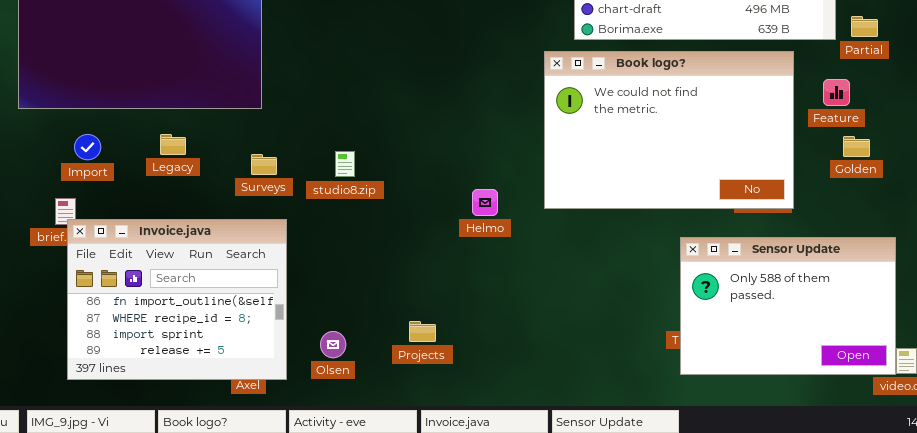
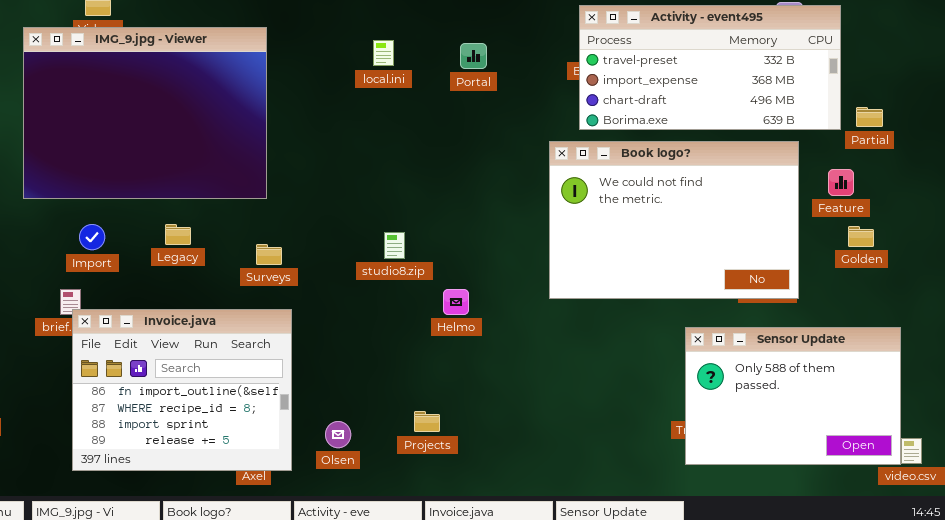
studio8.zip: [335,151,355,177] -> [384,232,405,259], moved
Helmo: [472,189,498,216] -> [443,289,469,315], moved

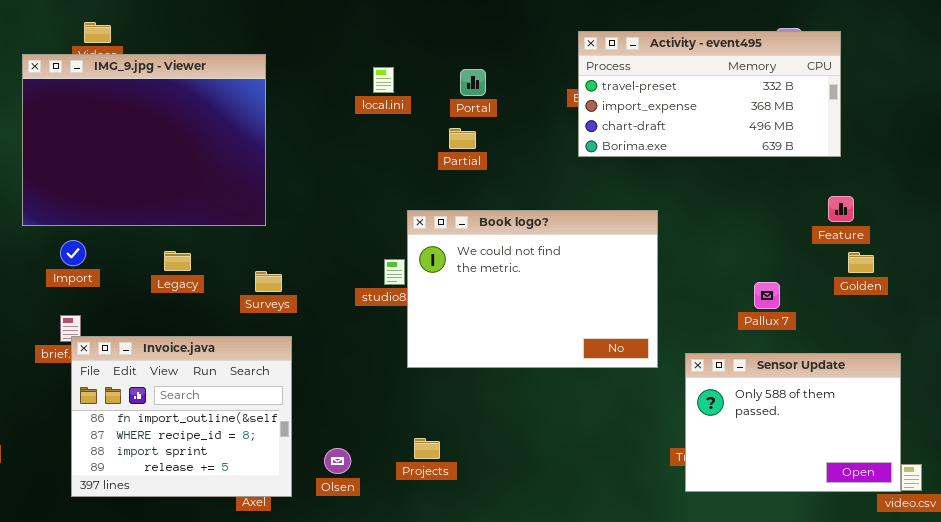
Partial: [856,107,883,127] -> [449,128,476,149], moved
Book logo?: [549,141,799,299] -> [407,210,658,368], moved
Import: [79,224,105,250] -> [60,240,86,266], moved

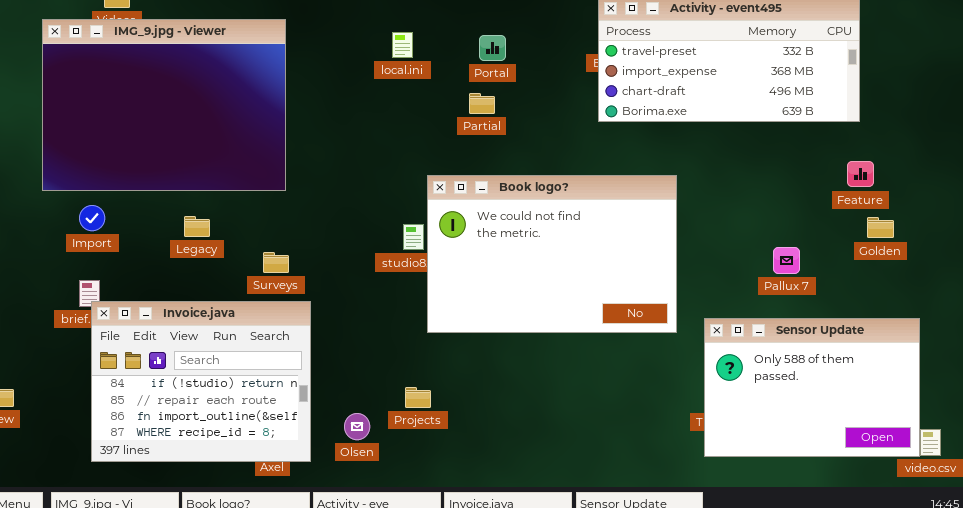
Surveys: [255,271,282,292] -> [263,252,289,273], moved
Invoice.java: [71,336,292,497] -> [91,301,311,462], scrolled up 2 rows
Projects: [414,438,440,459] -> [405,387,431,408], moved

